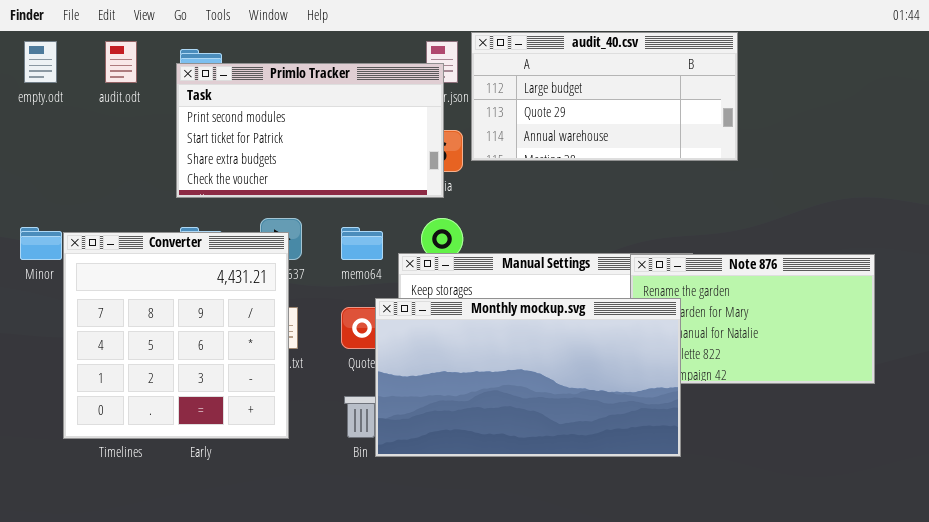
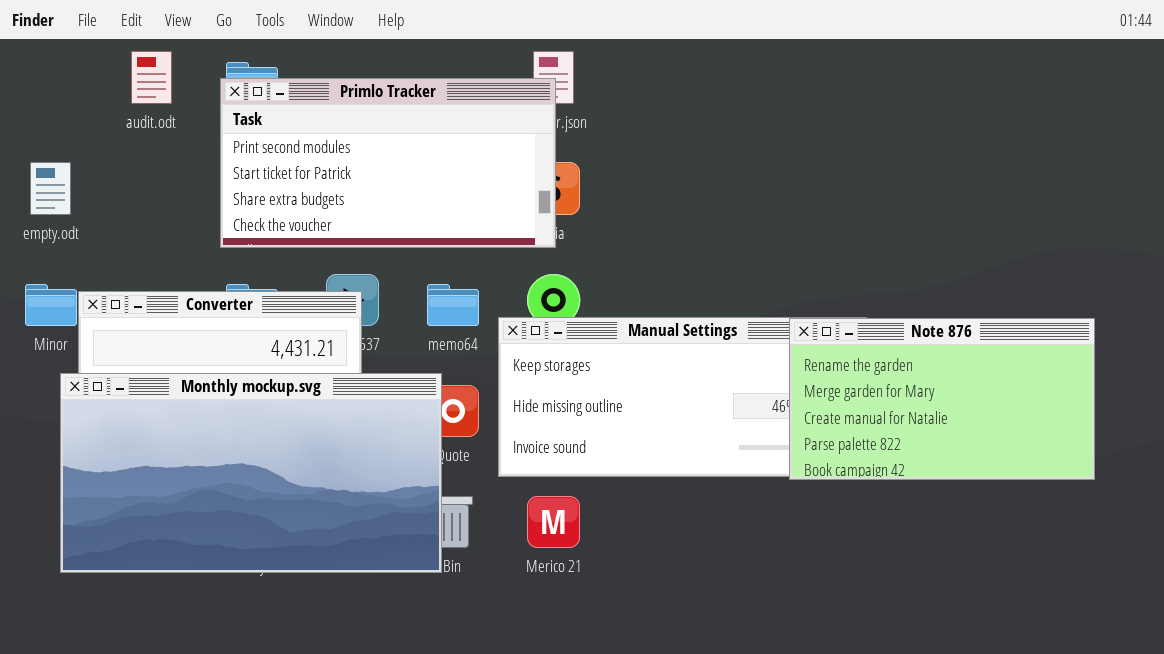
audit_40.csv: [471,32,738,161] -> none, closed
empty.odt: [24,41,57,83] -> [30,162,71,215], moved
Monthly mockup.svg: [375,298,681,457] -> [60,373,442,573], moved

